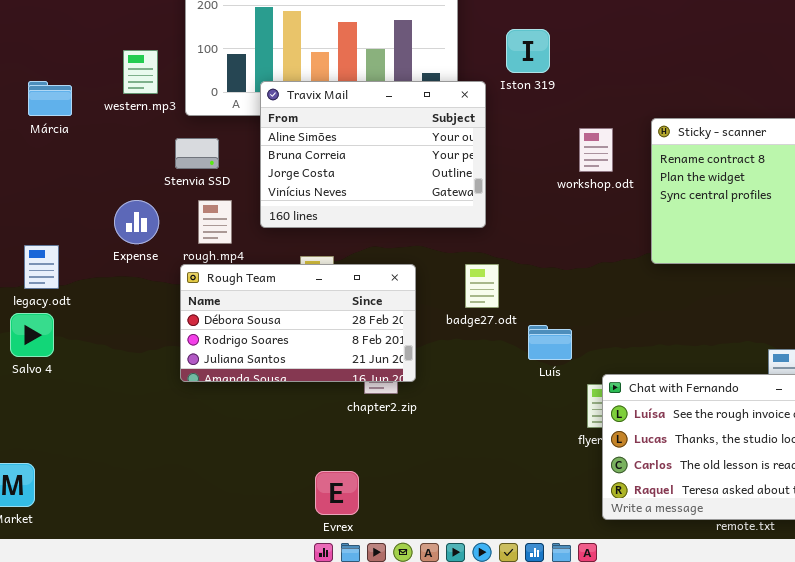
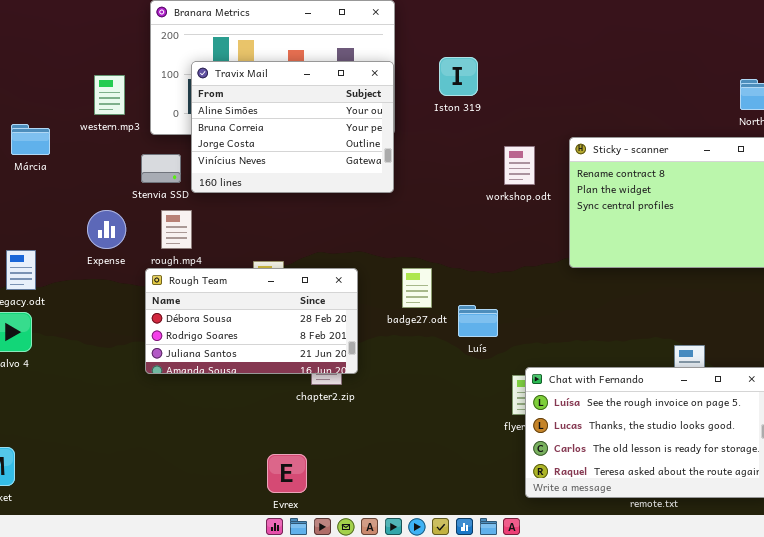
Márcia: [28,81,72,116] -> [11,124,50,155], moved
Travix Mail: [260,81,486,228] -> [191,61,394,193], moved
Luís: [528,325,572,360] -> [458,305,498,337], moved

